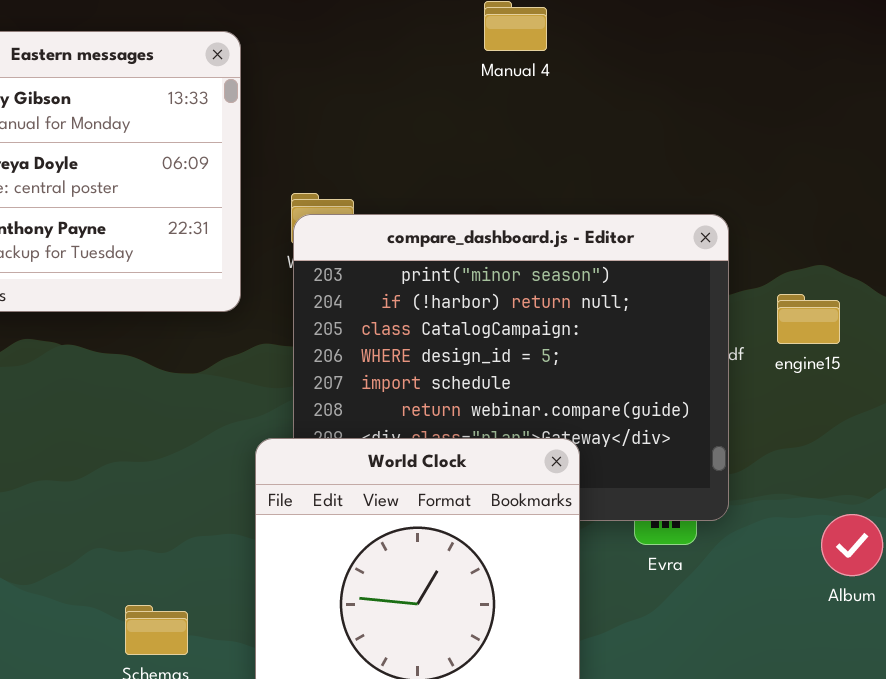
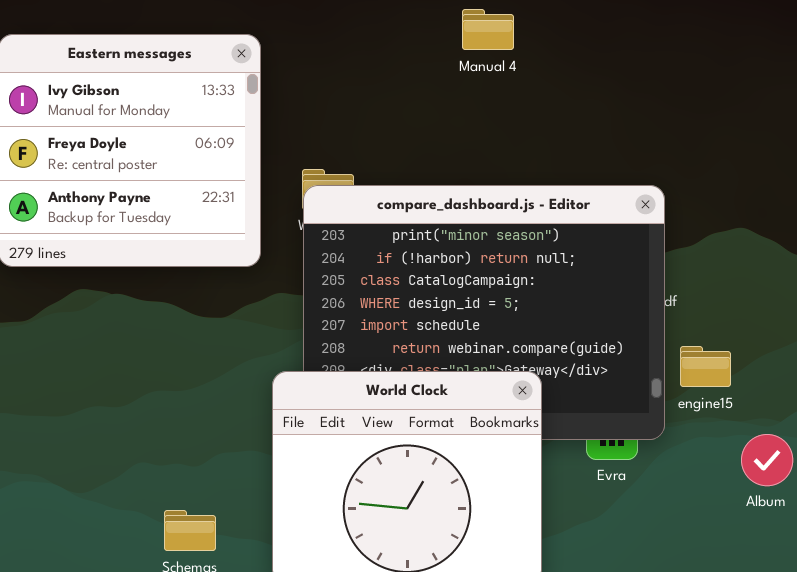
engine15: [777,294,840,344] -> [680,346,731,387], moved

